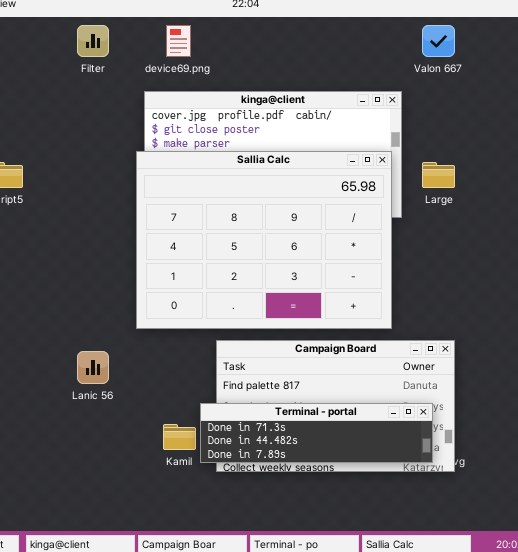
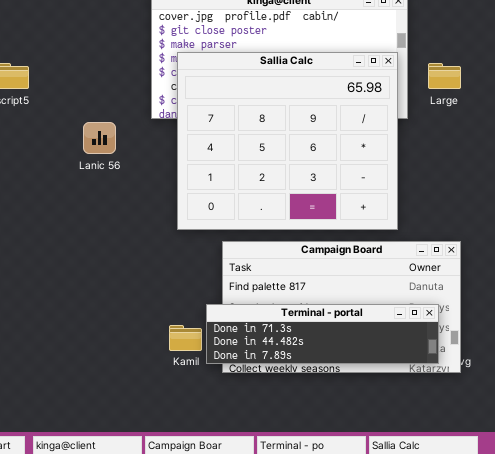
Sallia Calc: [136,151,392,329] -> [177,52,398,230], resized
Lanic 56: [77,351,109,384] -> [83,122,116,154], moved

